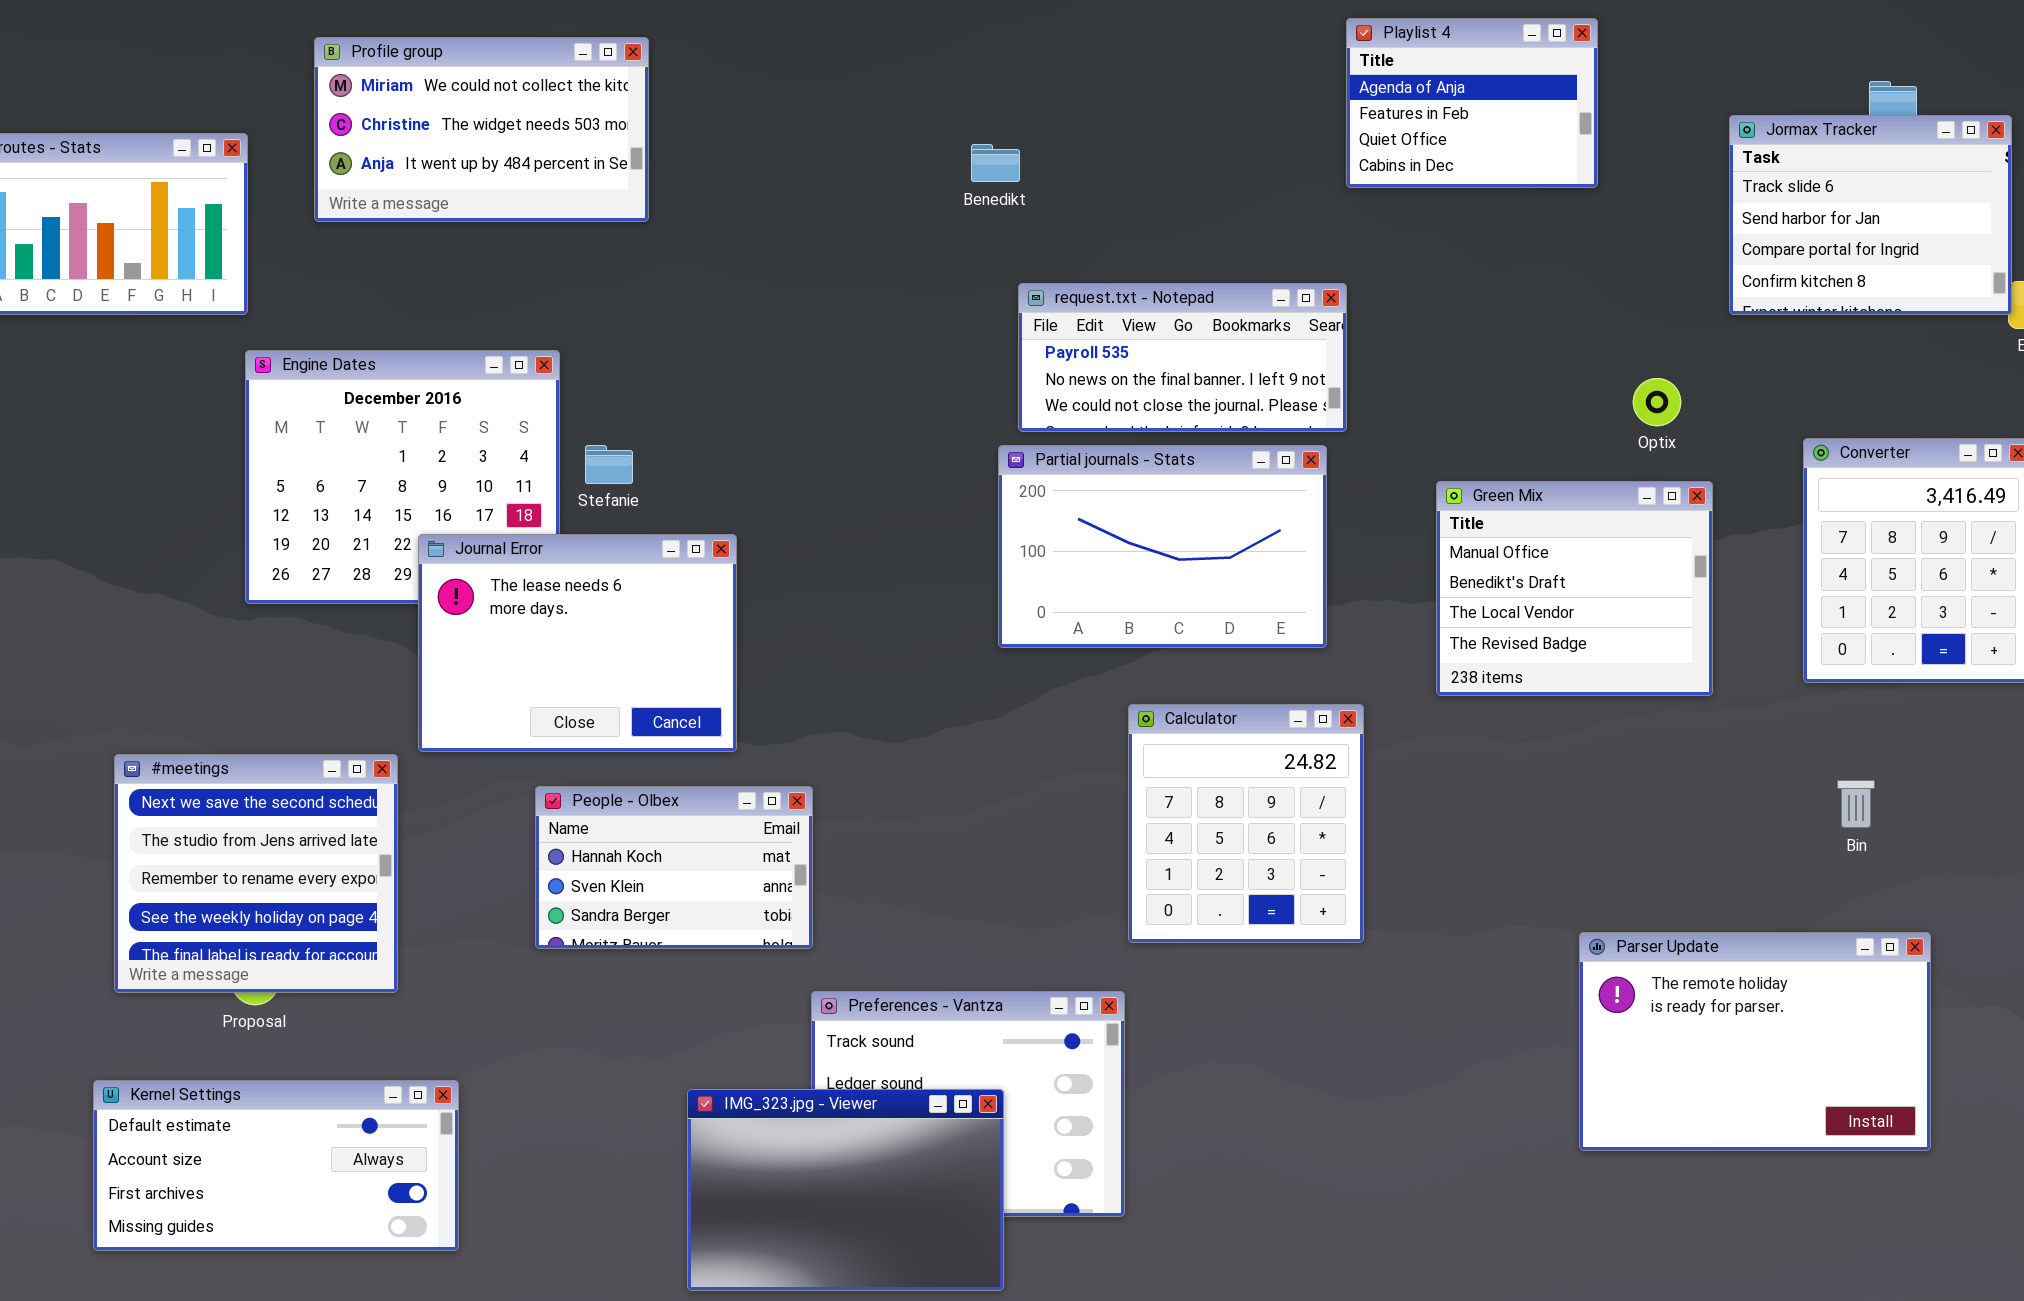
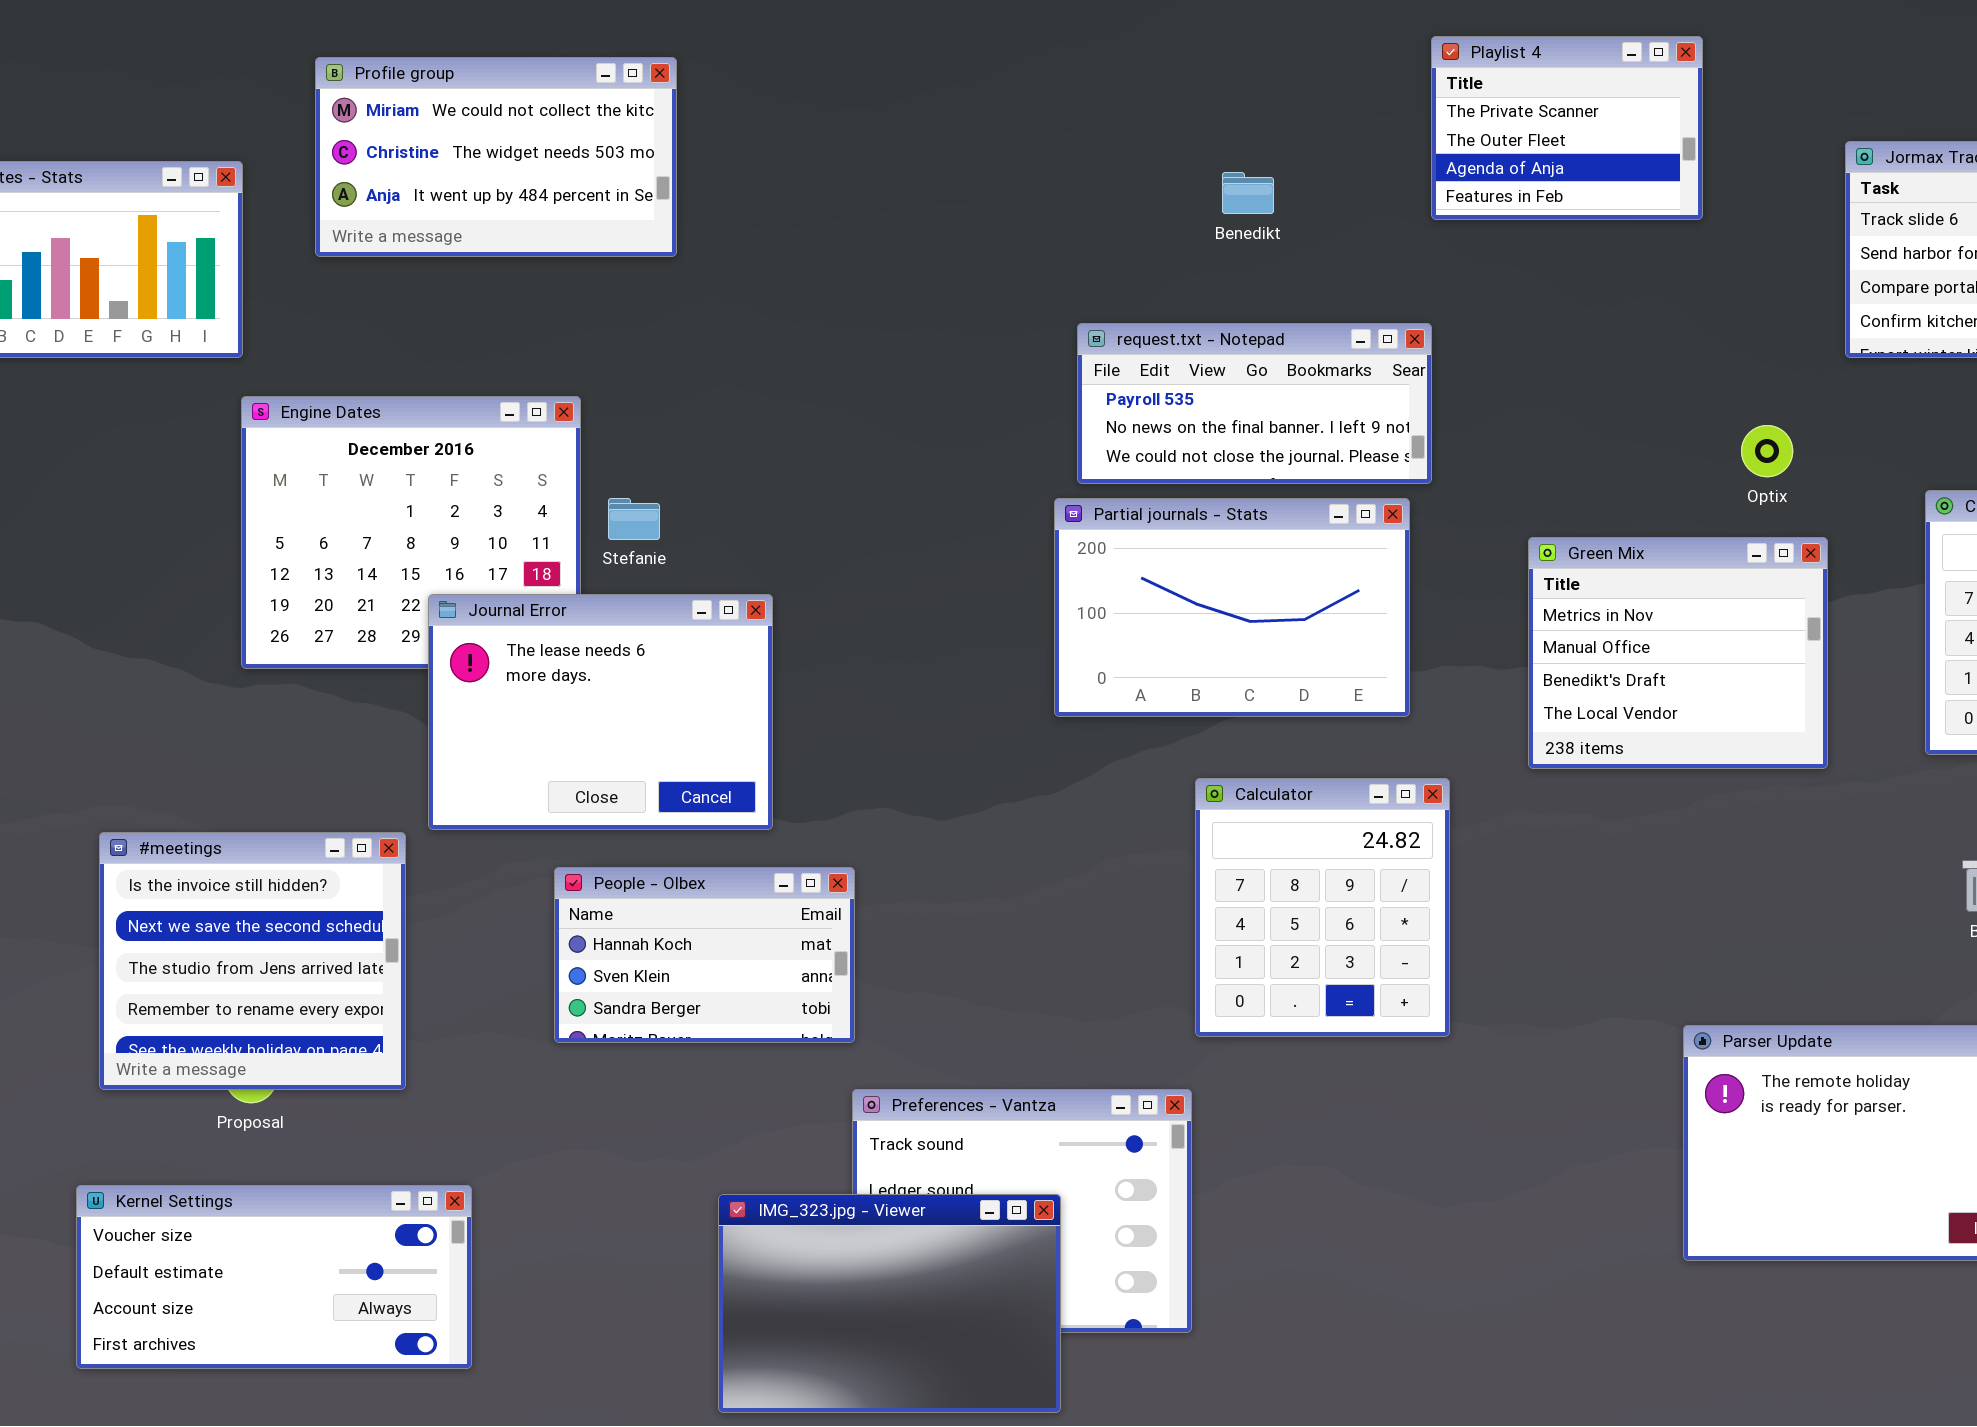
Playlist 4: [1346,18,1598,188] -> [1431,36,1703,220], scrolled up 2 rows
Benedikt: [971,144,1020,182] -> [1222,172,1274,214], moved
Green Mix: [1436,481,1713,696] -> [1528,537,1828,769], scrolled up 1 row
#meetings: [114,754,398,993] -> [99,832,406,1090], scrolled up 1 row
Kernel Settings: [93,1080,459,1251] -> [76,1185,472,1369], scrolled up 1 row

